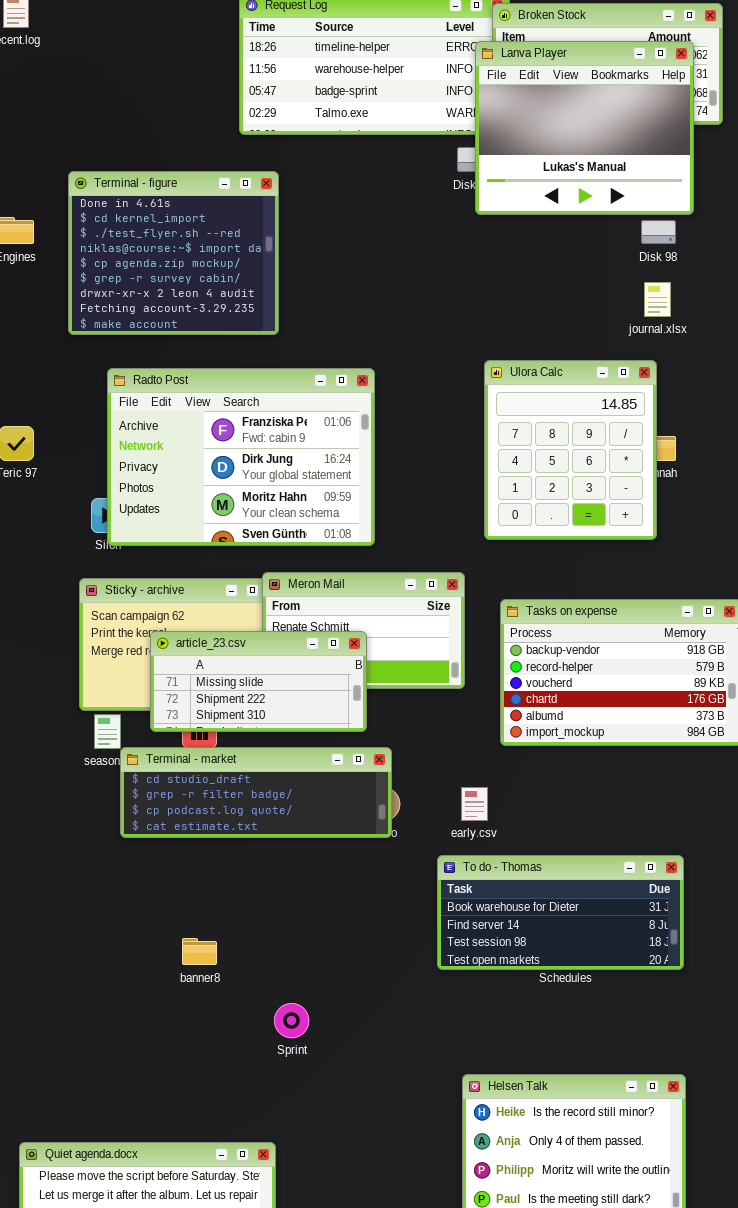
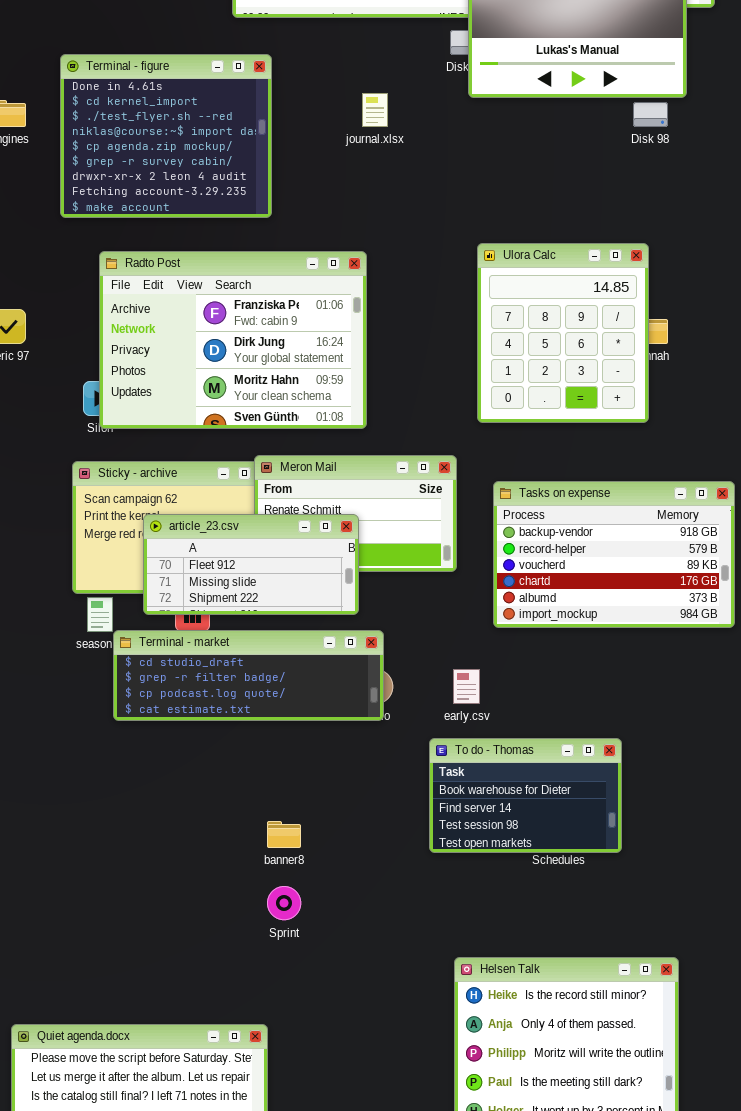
journal.xlsx: [644,282,671,317] -> [362,93,388,127], moved
article_23.csv: [150,631,367,732] -> [143,514,359,615], scrolled up 1 row
To do - Thomas: [437,855,684,970] -> [429,738,622,853], resized
banner8: [182,938,217,965] -> [267,821,301,848], moved

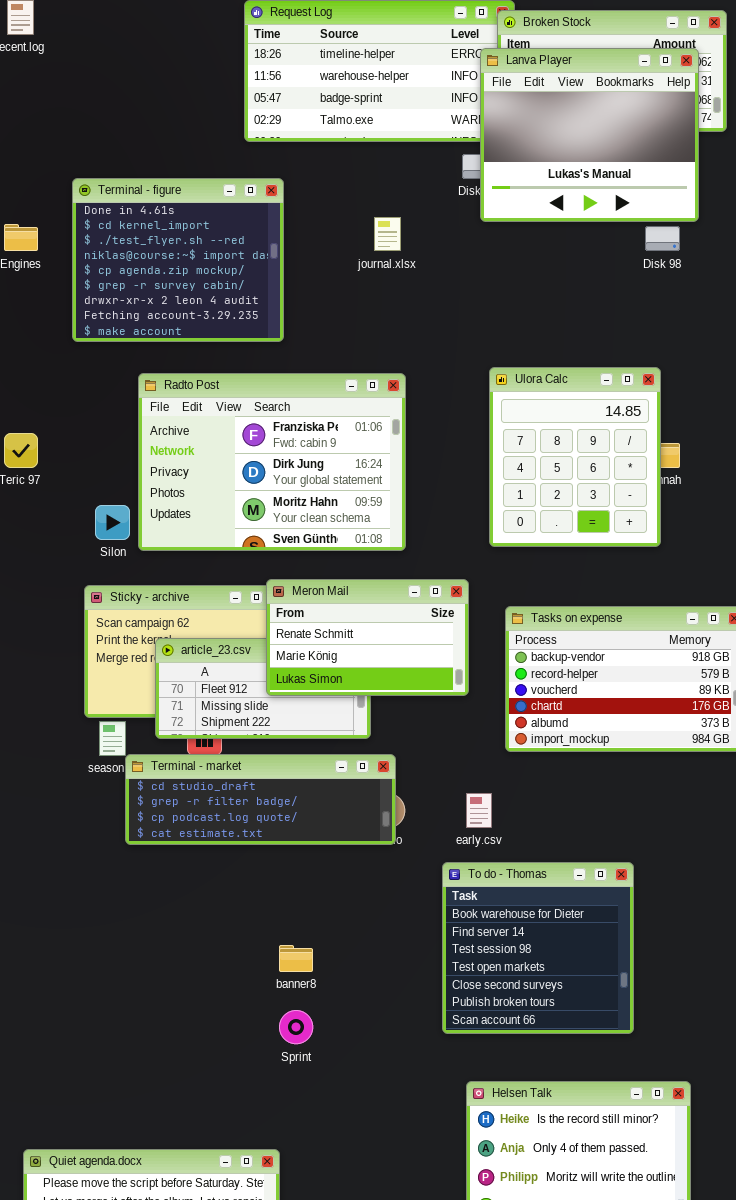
Radto Post: [99,251,367,429] -> [138,373,406,551], moved
Meron Mail: [254,455,457,572] -> [266,579,469,696], raised
To do - Thomas: [429,738,622,853] -> [442,862,634,1034], resized

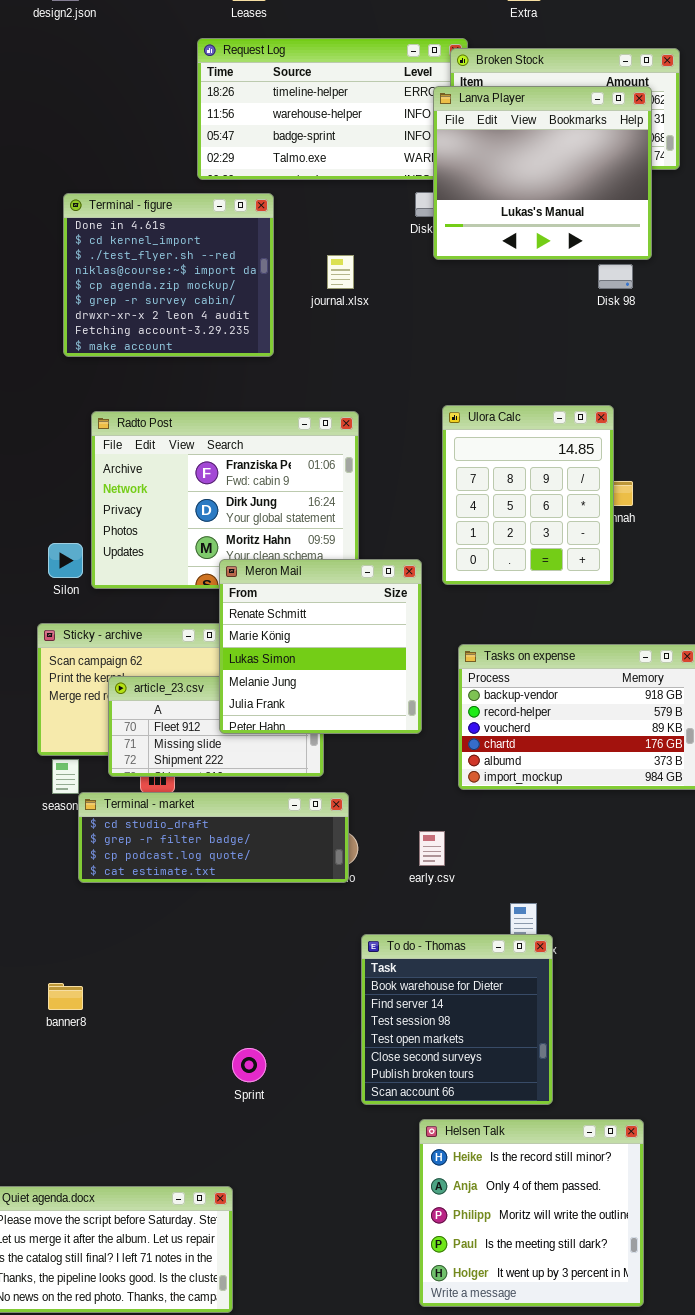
Terminal - figure: [72,178,284,342] -> [63,193,274,357], moved
Meron Mail: [266,579,469,696] -> [219,559,422,734], resized
To do - Thomas: [442,862,634,1034] -> [361,934,553,1105], moved
banner8: [279,945,313,972] -> [48,983,83,1010], moved

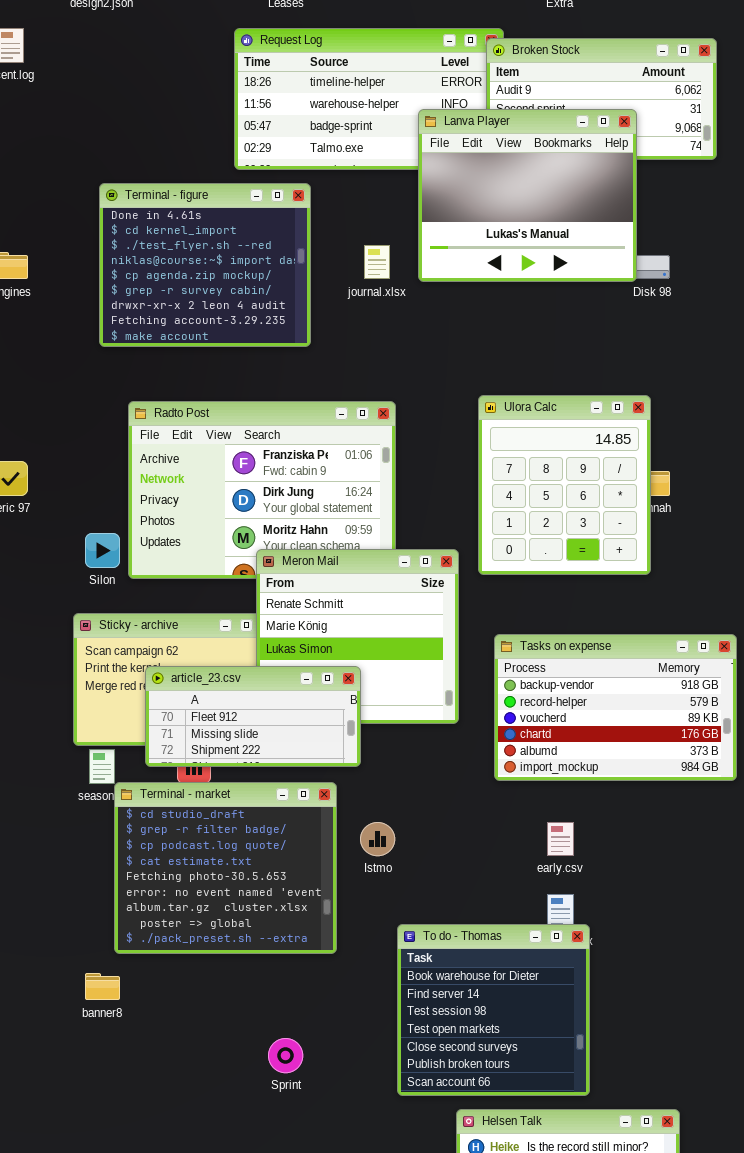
Lanva Player: [433,86,652,260] -> [418,109,637,282], moved
article_23.csv: [108,676,324,777] -> [145,666,361,767], raised
Terminal - market: [78,792,349,883] -> [114,782,337,954], resized
early.csv: [419,831,445,866] -> [547,822,574,856], moved

